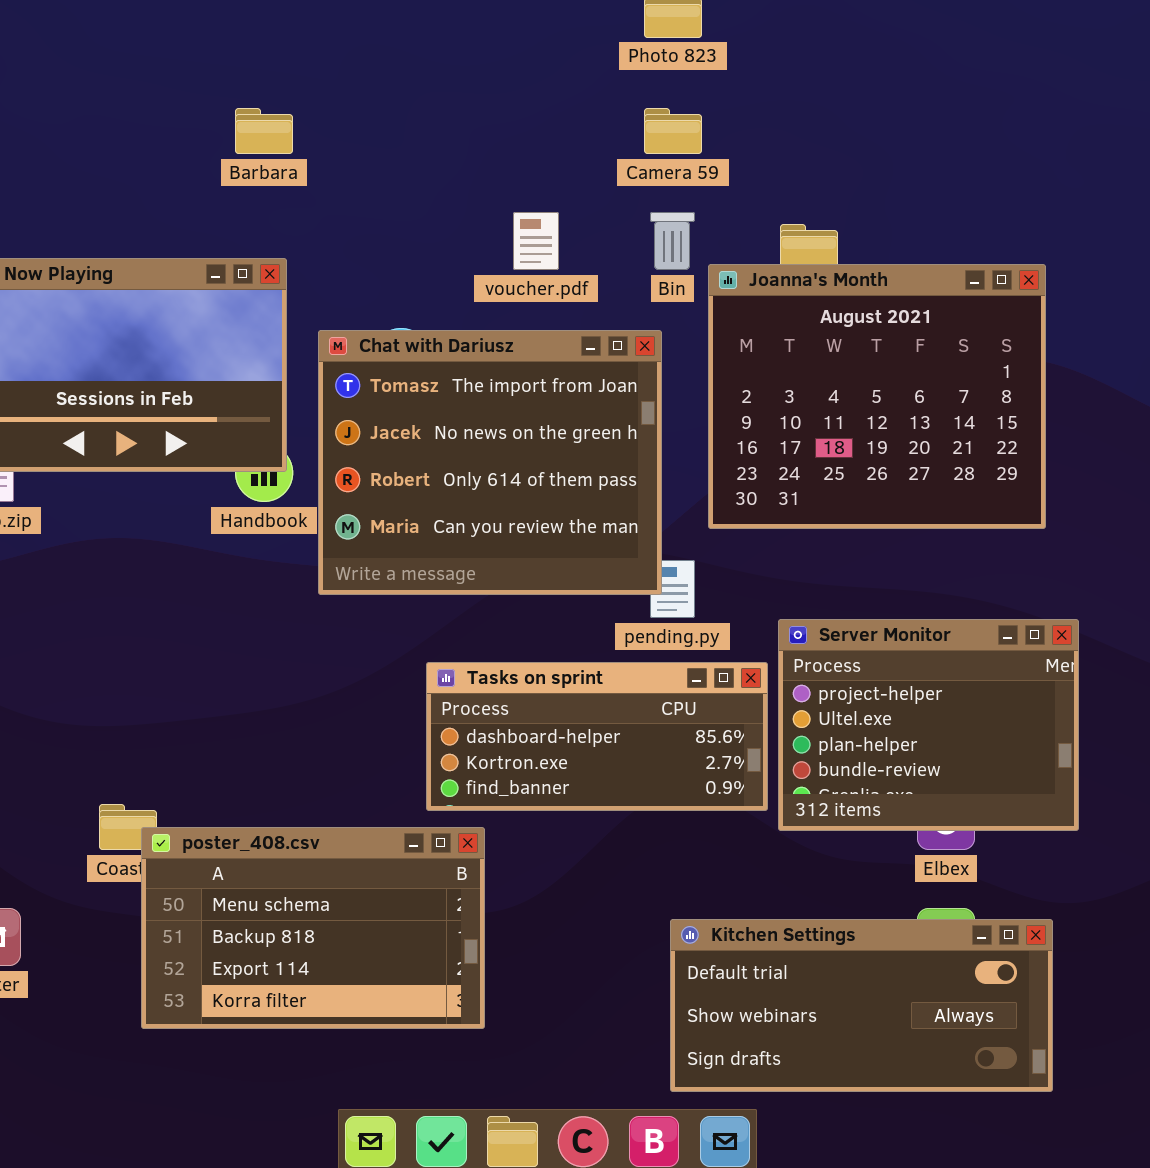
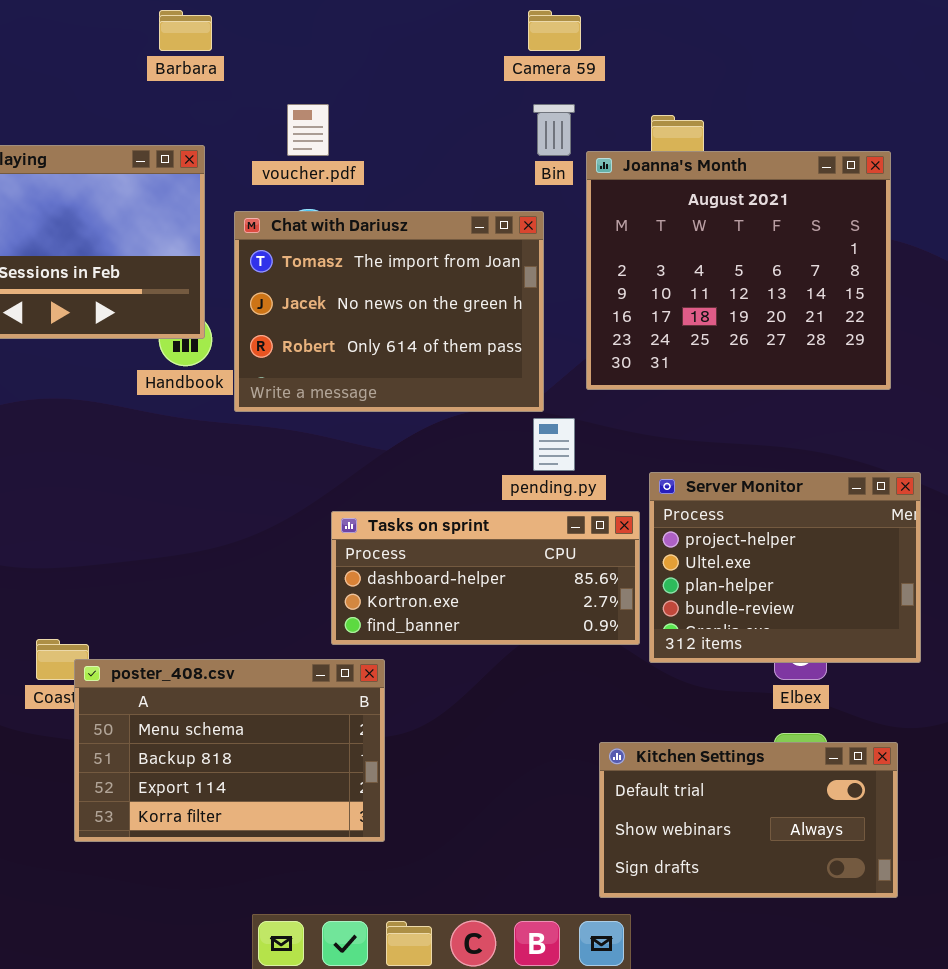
voucher.pdf: [513,212,559,270] -> [287,104,329,156], moved
Chat with Dariusz: [318,330,662,595] -> [234,211,544,412], resized
Kitchen Settings: [670,919,1053,1092] -> [599,742,898,898], resized

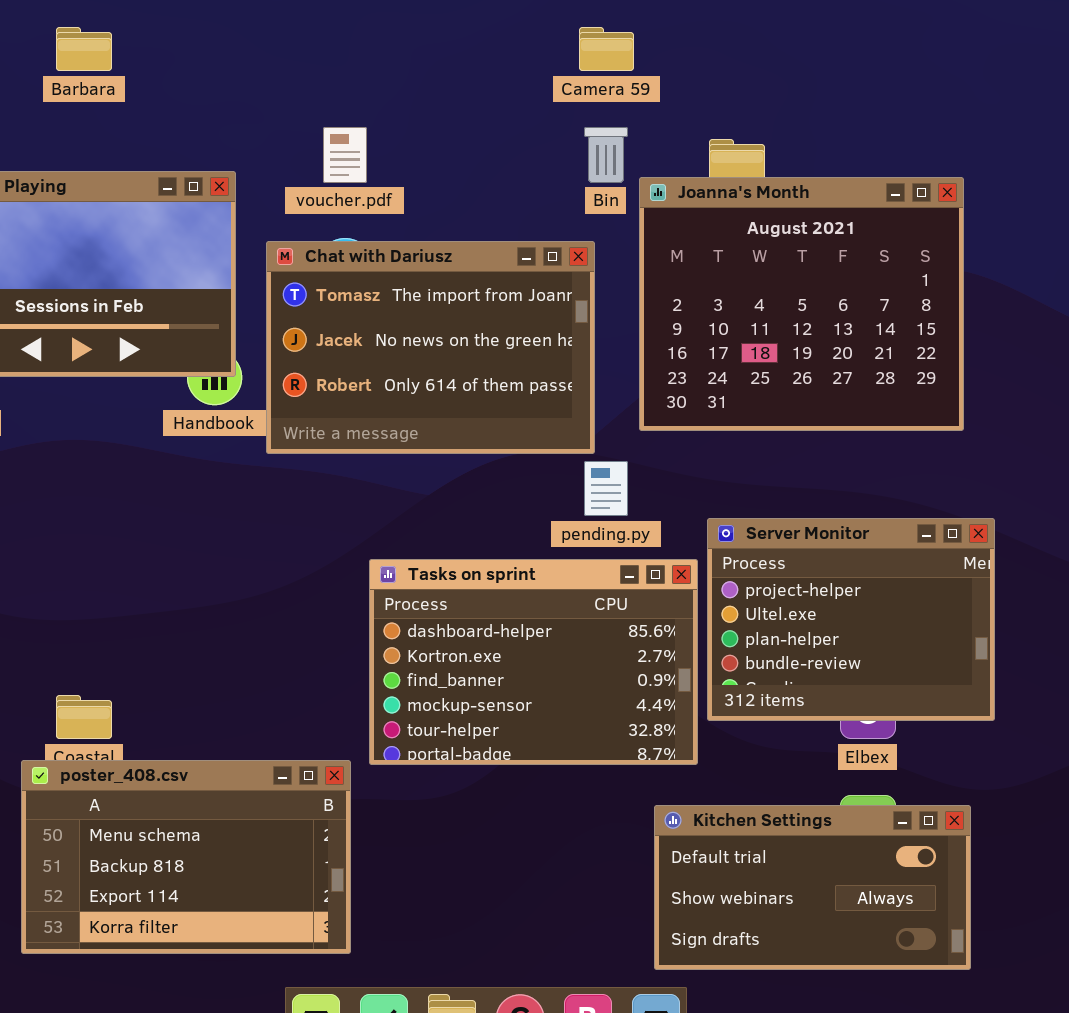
Barbara: [159,10,212,51] -> [56,27,112,71], moved
Tasks on sprint: [331,511,640,645] -> [369,559,698,765], resized
poster_408.csv: [74,659,385,842] -> [21,760,351,954], moved

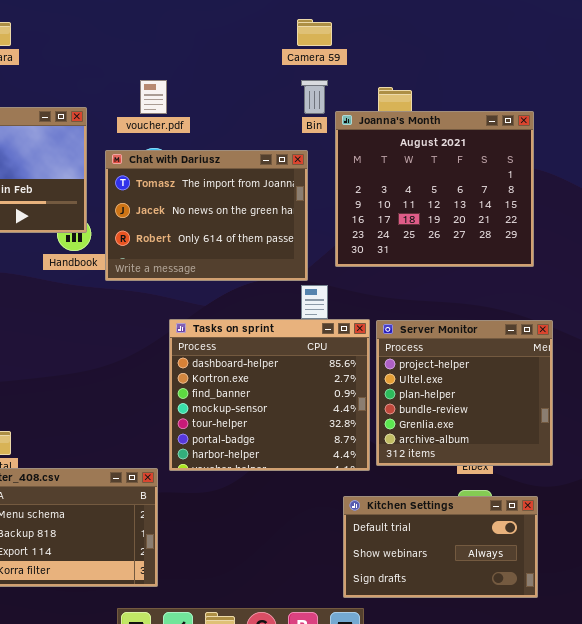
Server Monitor: [707,518,995,721] -> [376,320,553,466], resized
Tasks on sprint: [369,559,698,765] -> [169,319,370,471], resized

